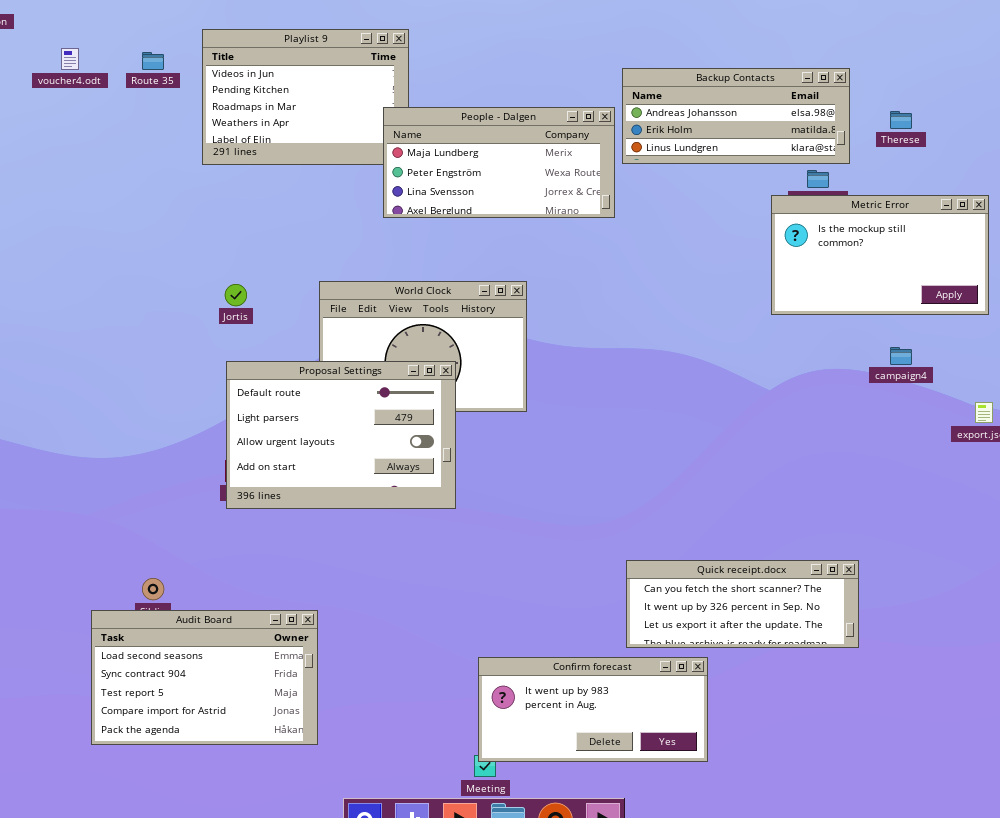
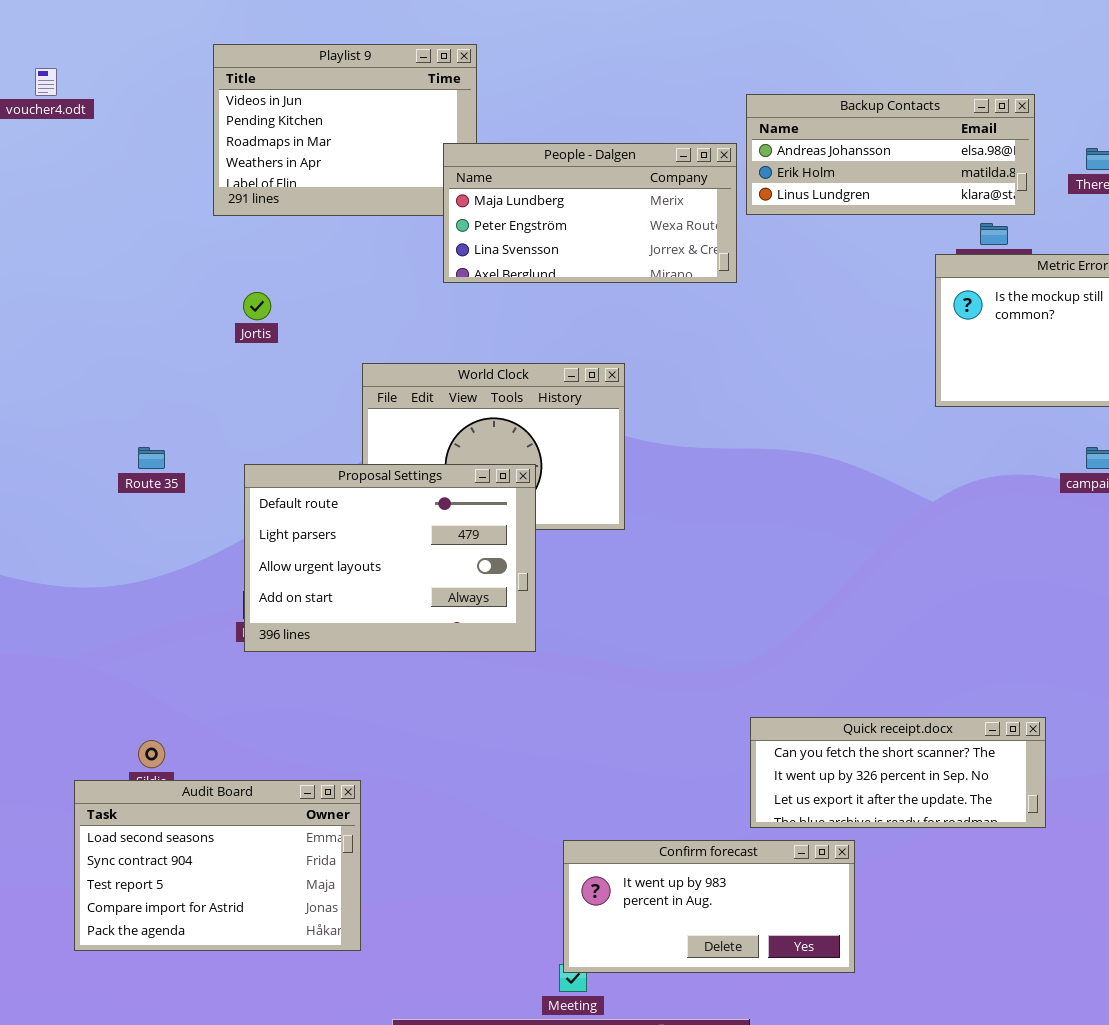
Route 35: [142,52,164,70] -> [138,447,165,469], moved
Jortis: [225,284,247,306] -> [243,292,271,320], moved

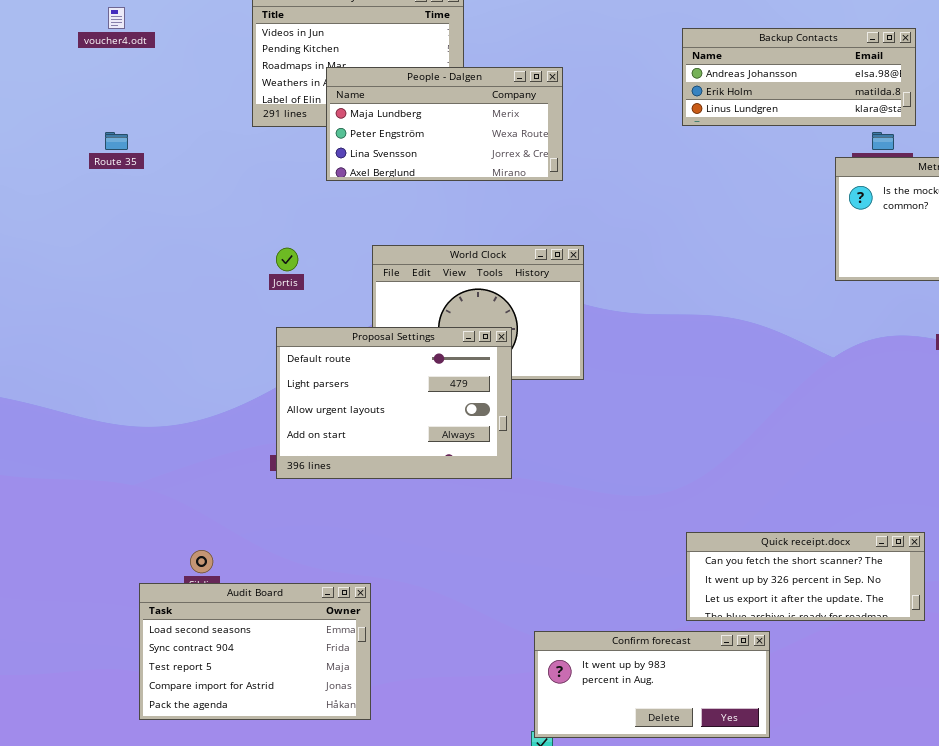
People - Dalgen: [443,143,737,283] -> [326,67,563,181], moved
Jortis: [243,292,271,320] -> [276,248,298,271], moved
Route 35: [138,447,165,469] -> [105,132,128,150], moved

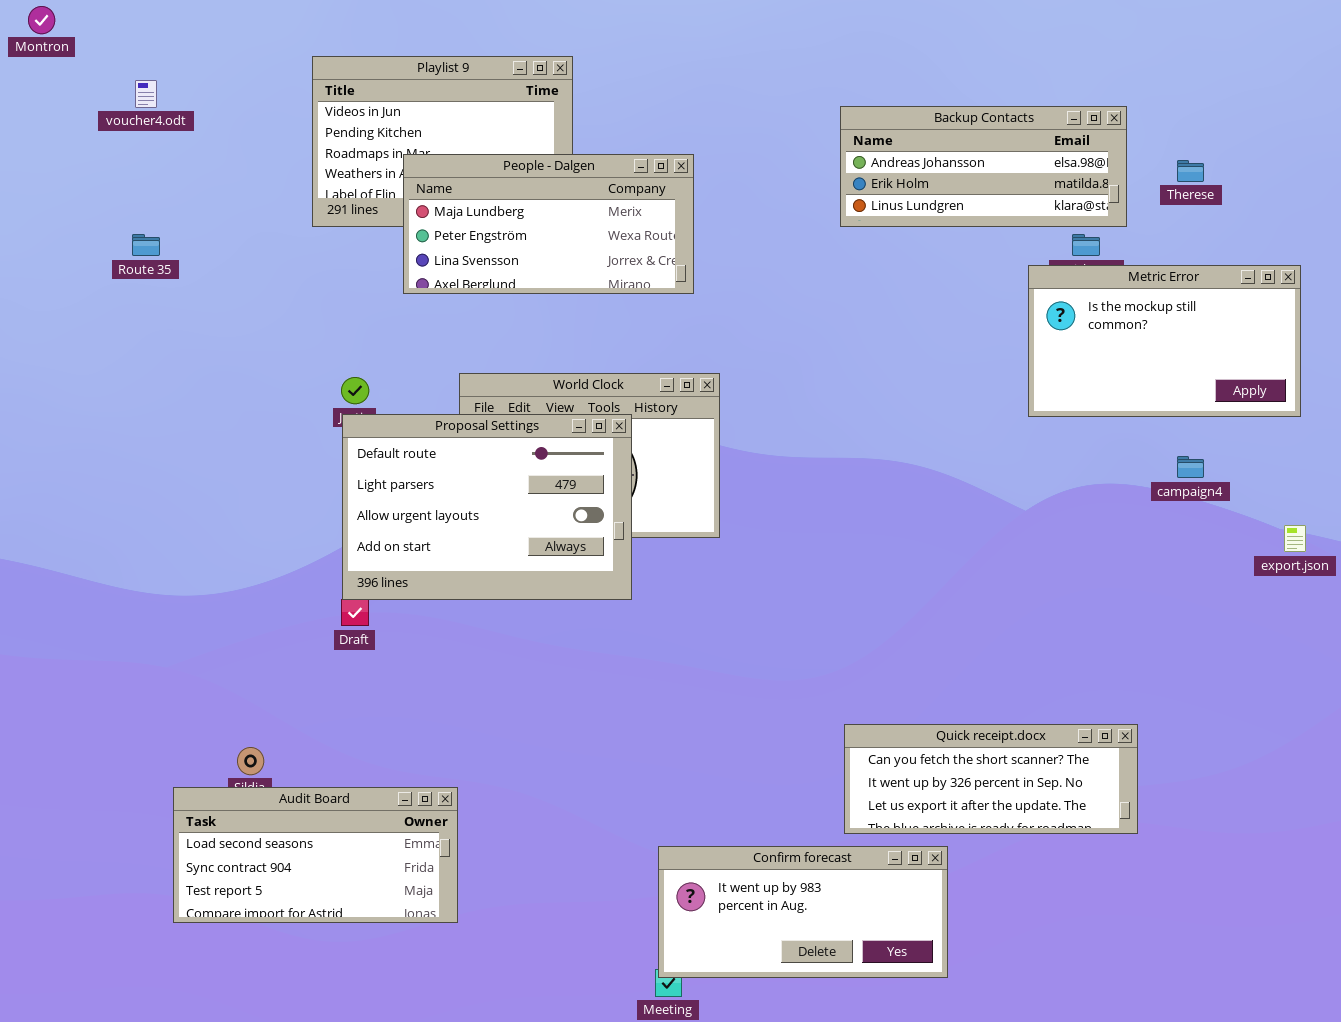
Proposal Settings: [276,327,512,479] -> [342,414,632,600], moved
Audit Board: [139,583,371,720] -> [173,787,458,923], resized

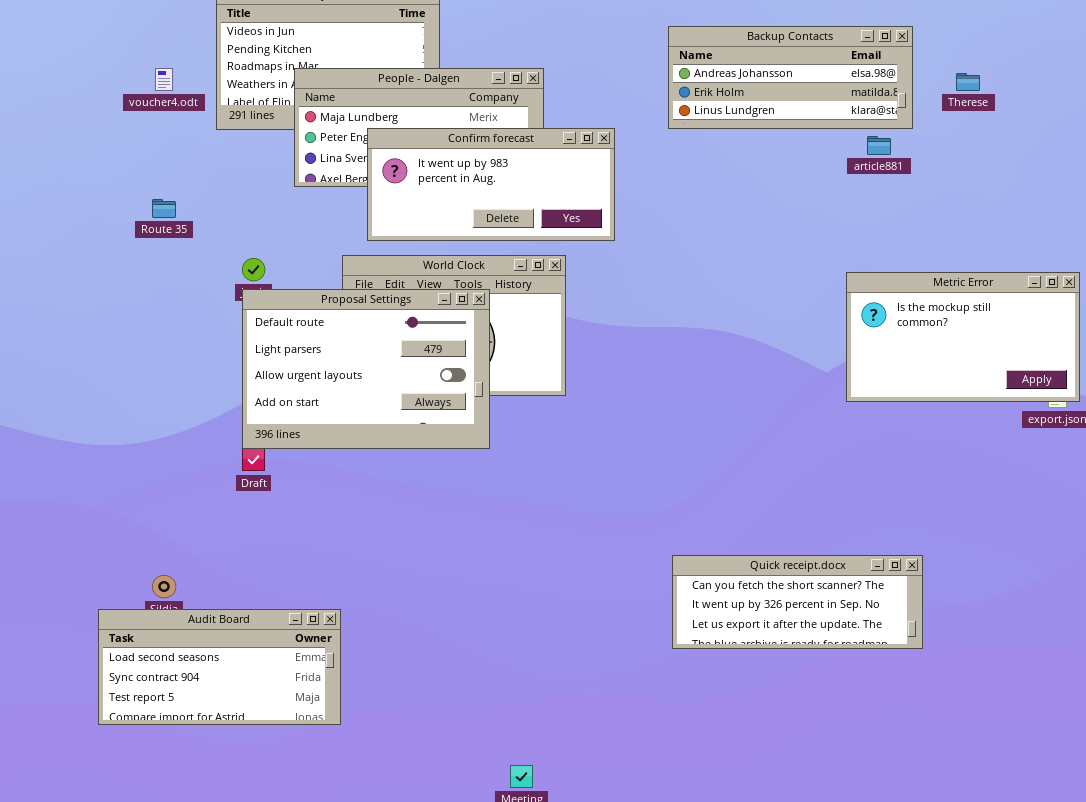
voucher4.odt: [135,80,157,108] -> [155,68,173,91], moved
Route 35: [132,234,160,256] -> [152,199,176,218], moved
Metric Error: [1028,265,1301,417] -> [846,272,1080,402], moved
Confirm forecast: [658,846,948,978] -> [367,128,615,241], moved

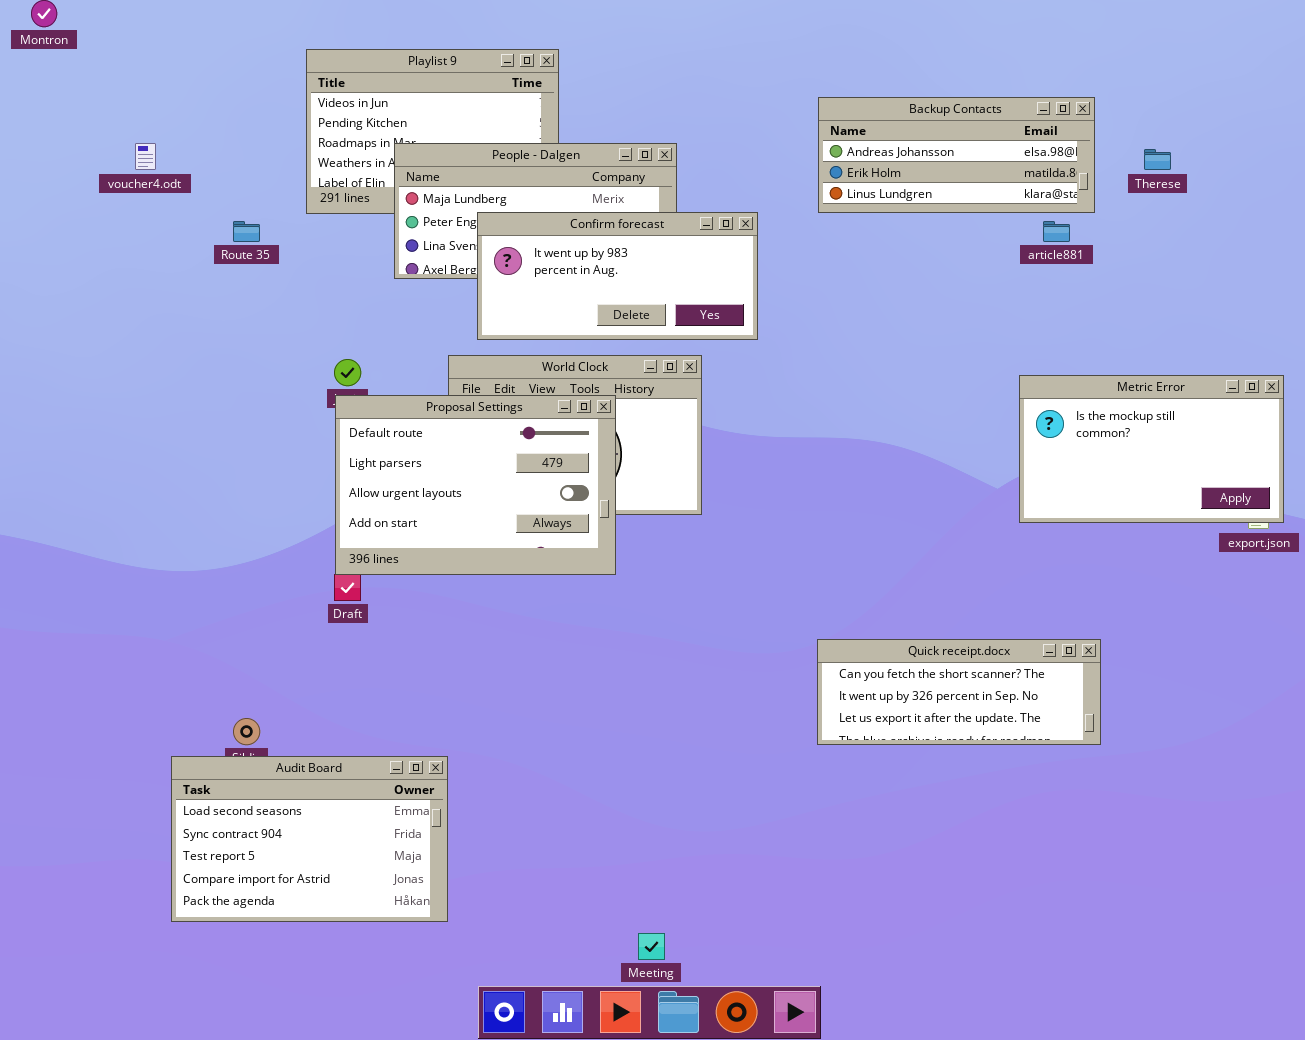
voucher4.odt: [155,68,173,91] -> [135,143,156,170], moved
Route 35: [152,199,176,218] -> [233,221,260,242], moved
Quick receipt.docx: [672,555,923,649] -> [817,639,1101,745], moved
Audit Board: [98,609,341,725] -> [171,756,448,922], resized

